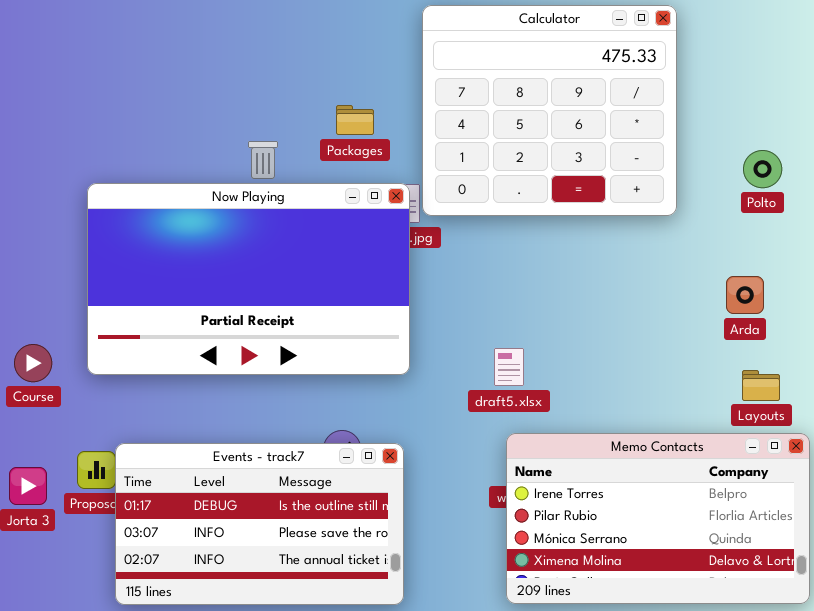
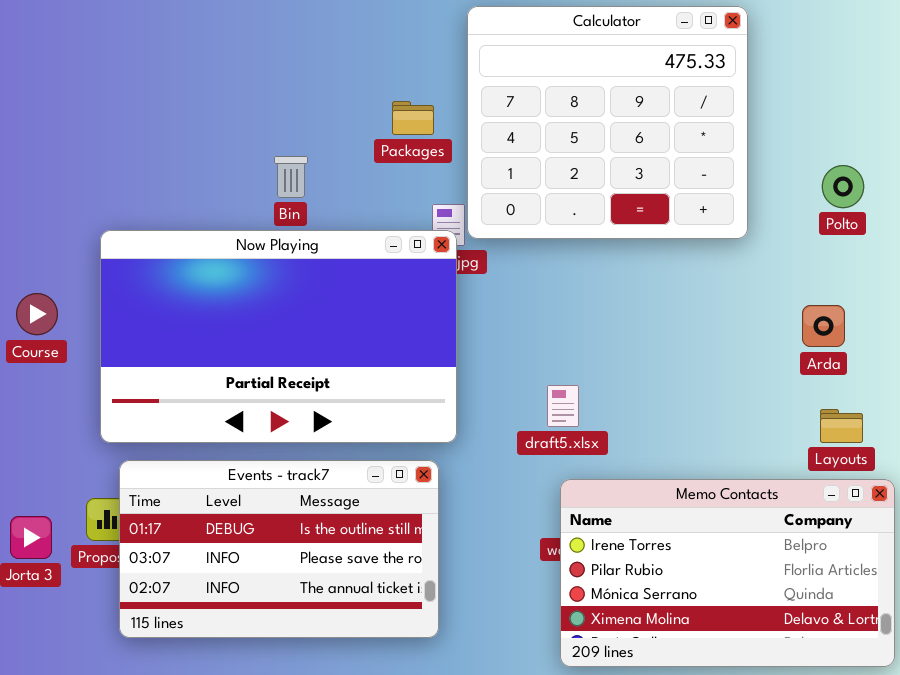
Packages: [336,105,374,135] -> [392,101,434,135], moved
Now Playing: [87,183,410,375] -> [100,230,457,443], moved
Course: [14,344,52,382] -> [16,293,58,335], moved
Events - track7: [115,443,404,605] -> [119,460,439,638], moved

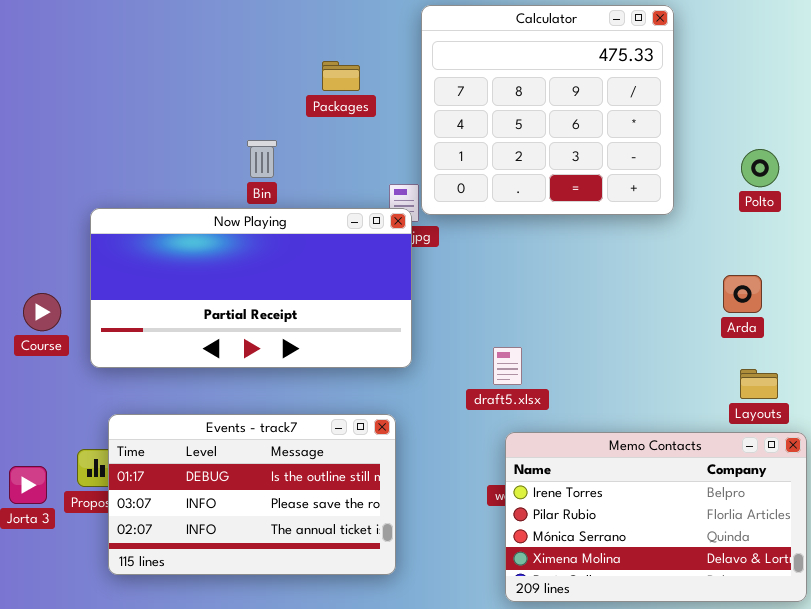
Packages: [392,101,434,135] -> [322,61,360,91], moved
Now Playing: [100,230,457,443] -> [90,208,412,368], resized
Course: [16,293,58,335] -> [23,293,61,331], moved

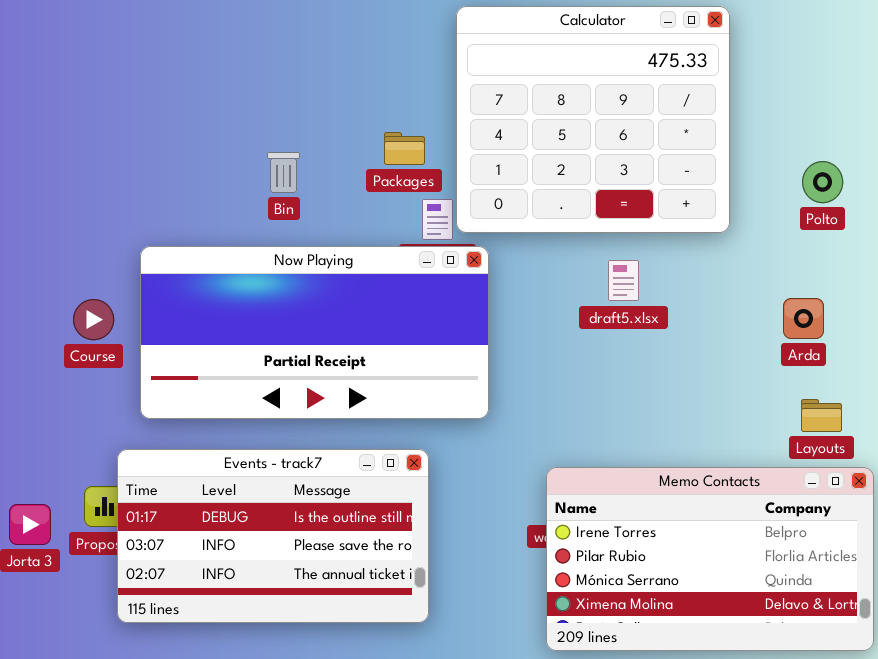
Packages: [322,61,360,91] -> [384,132,425,165], moved
Now Playing: [90,208,412,368] -> [140,246,489,419], moved
Course: [23,293,61,331] -> [73,299,114,340], moved
draft5.xlsx: [493,347,522,385] -> [608,260,639,301], moved

